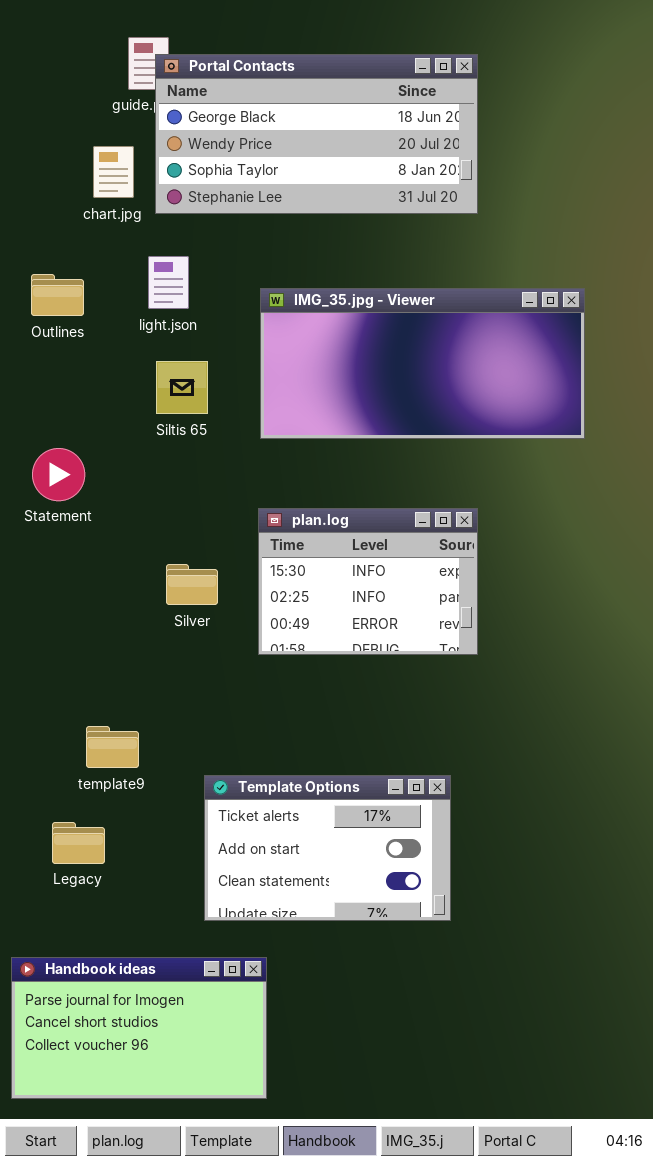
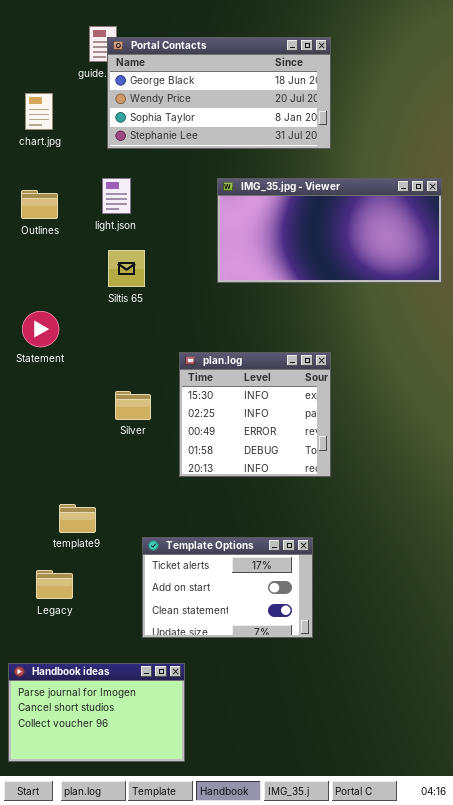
chart.jpg: [93,146,134,198] -> [25,93,53,130], moved
IMG_35.jpg - Viewer: [260,288,585,439] -> [217,178,442,283], moved
plan.log: [258,508,478,655] -> [179,352,331,477], resized

